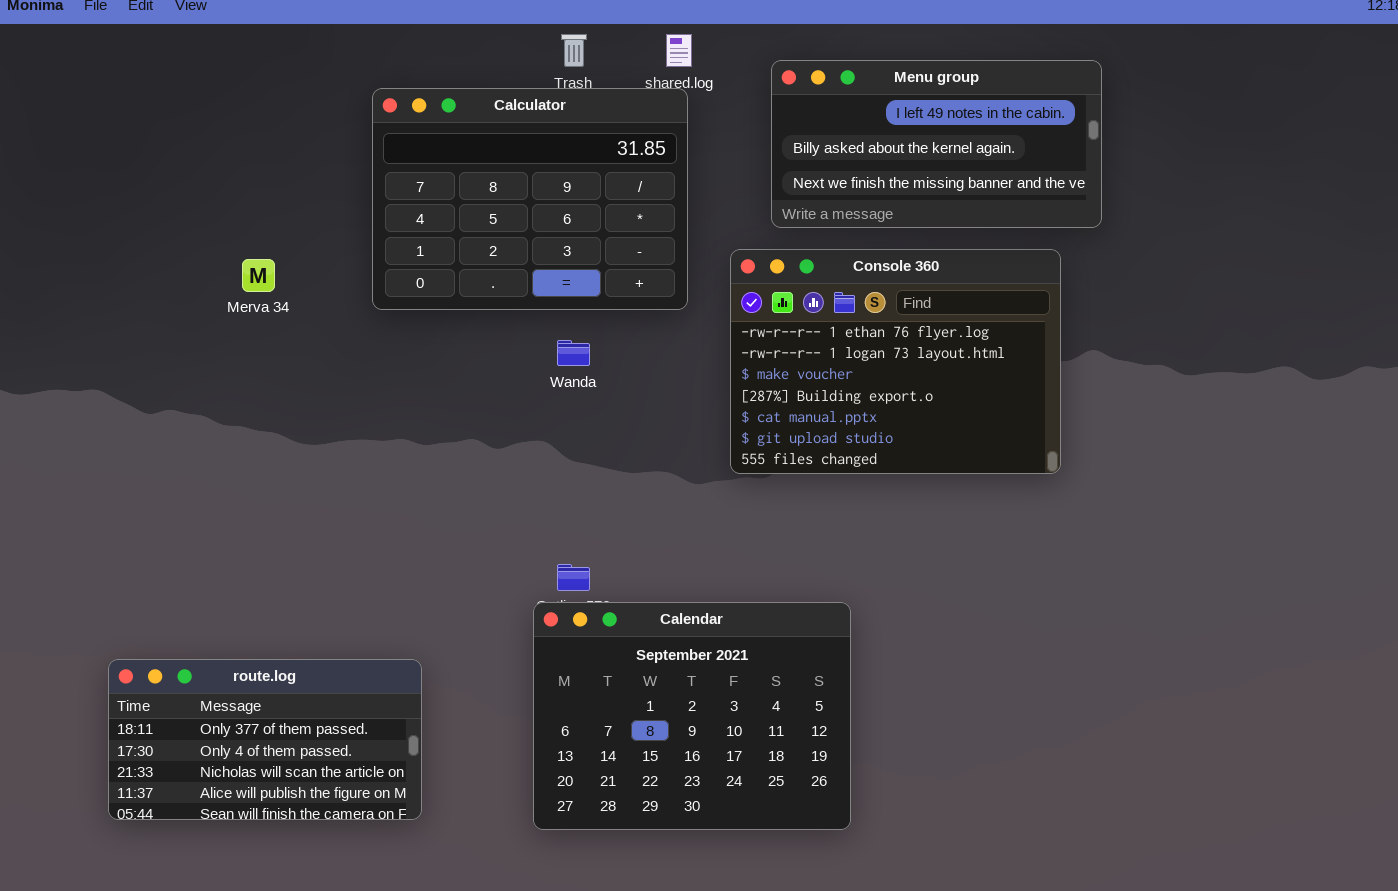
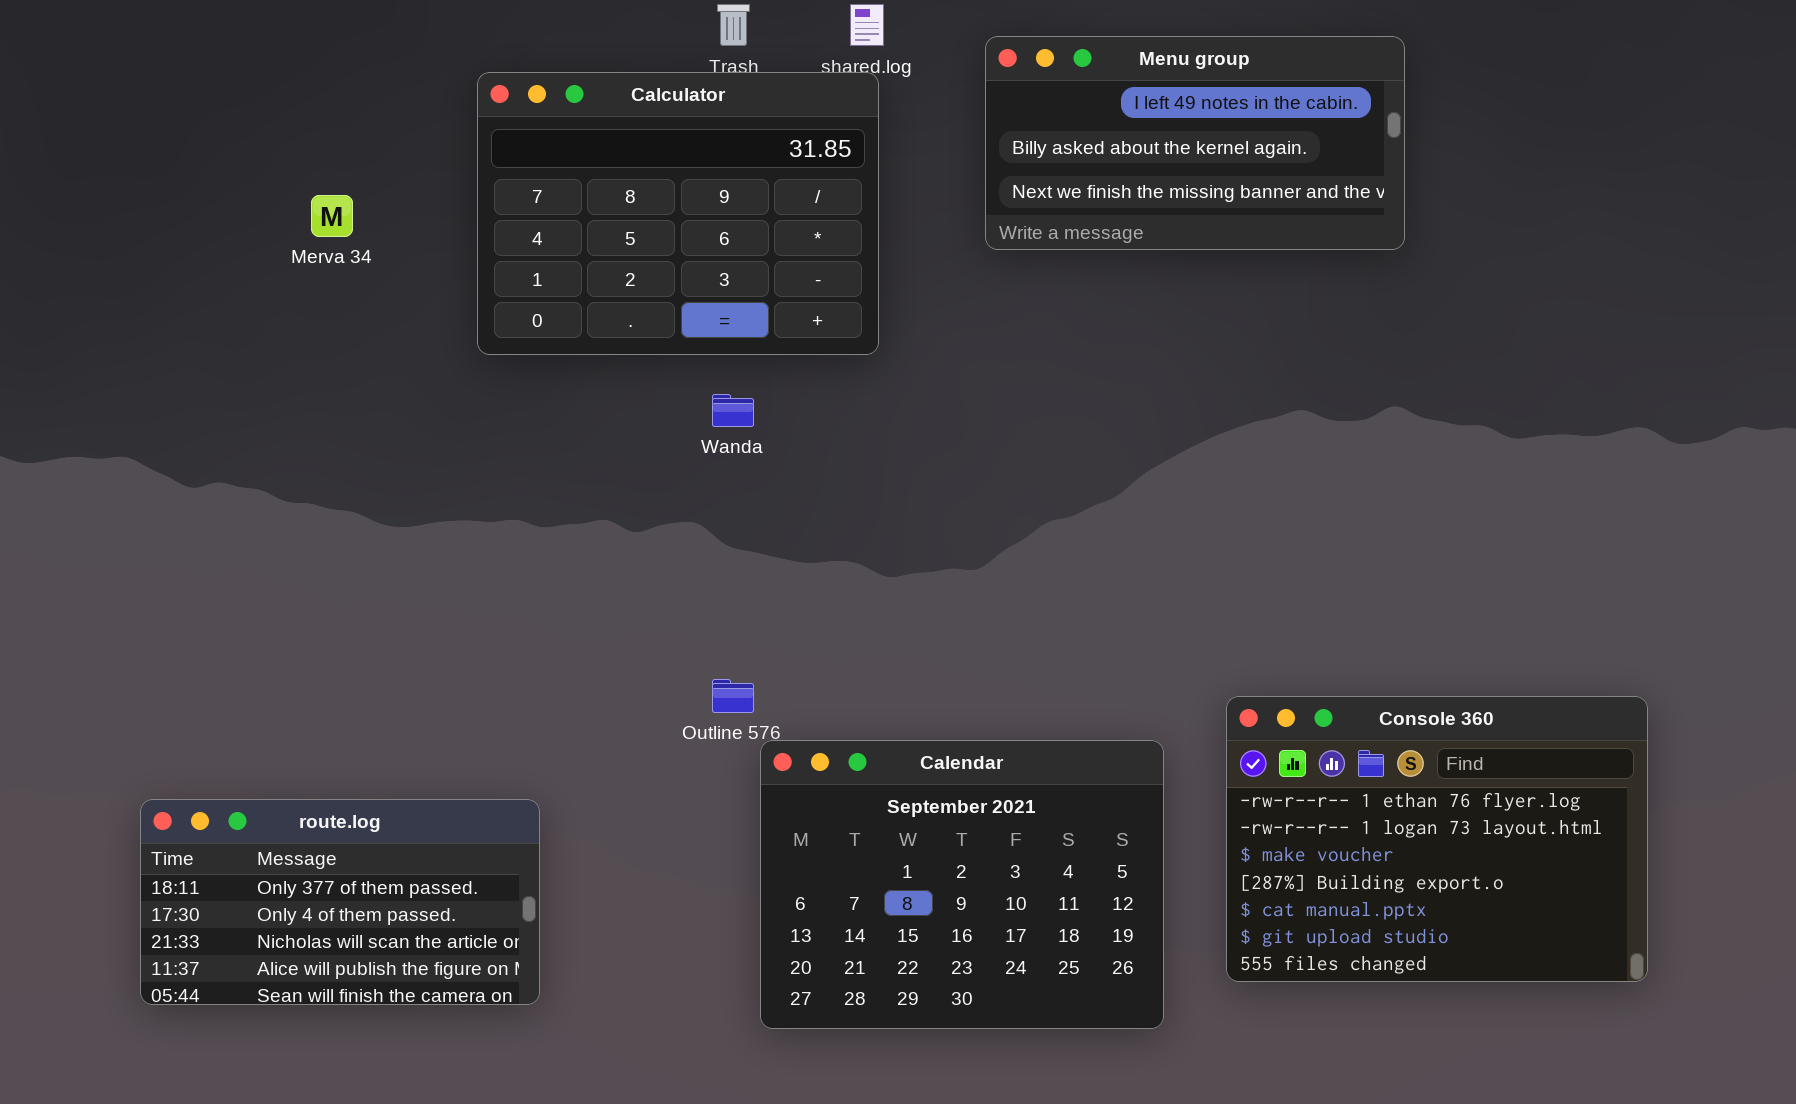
Console 360: [730,249,1061,474] -> [1226,696,1648,982], moved
Merva 34: [242,259,275,292] -> [311,195,353,237], moved
Calendar: [533,602,851,830] -> [760,740,1164,1029], moved

